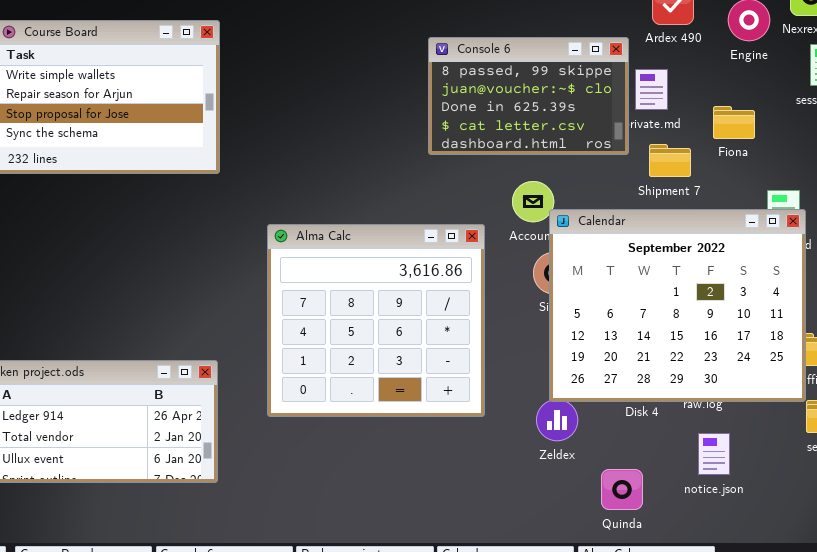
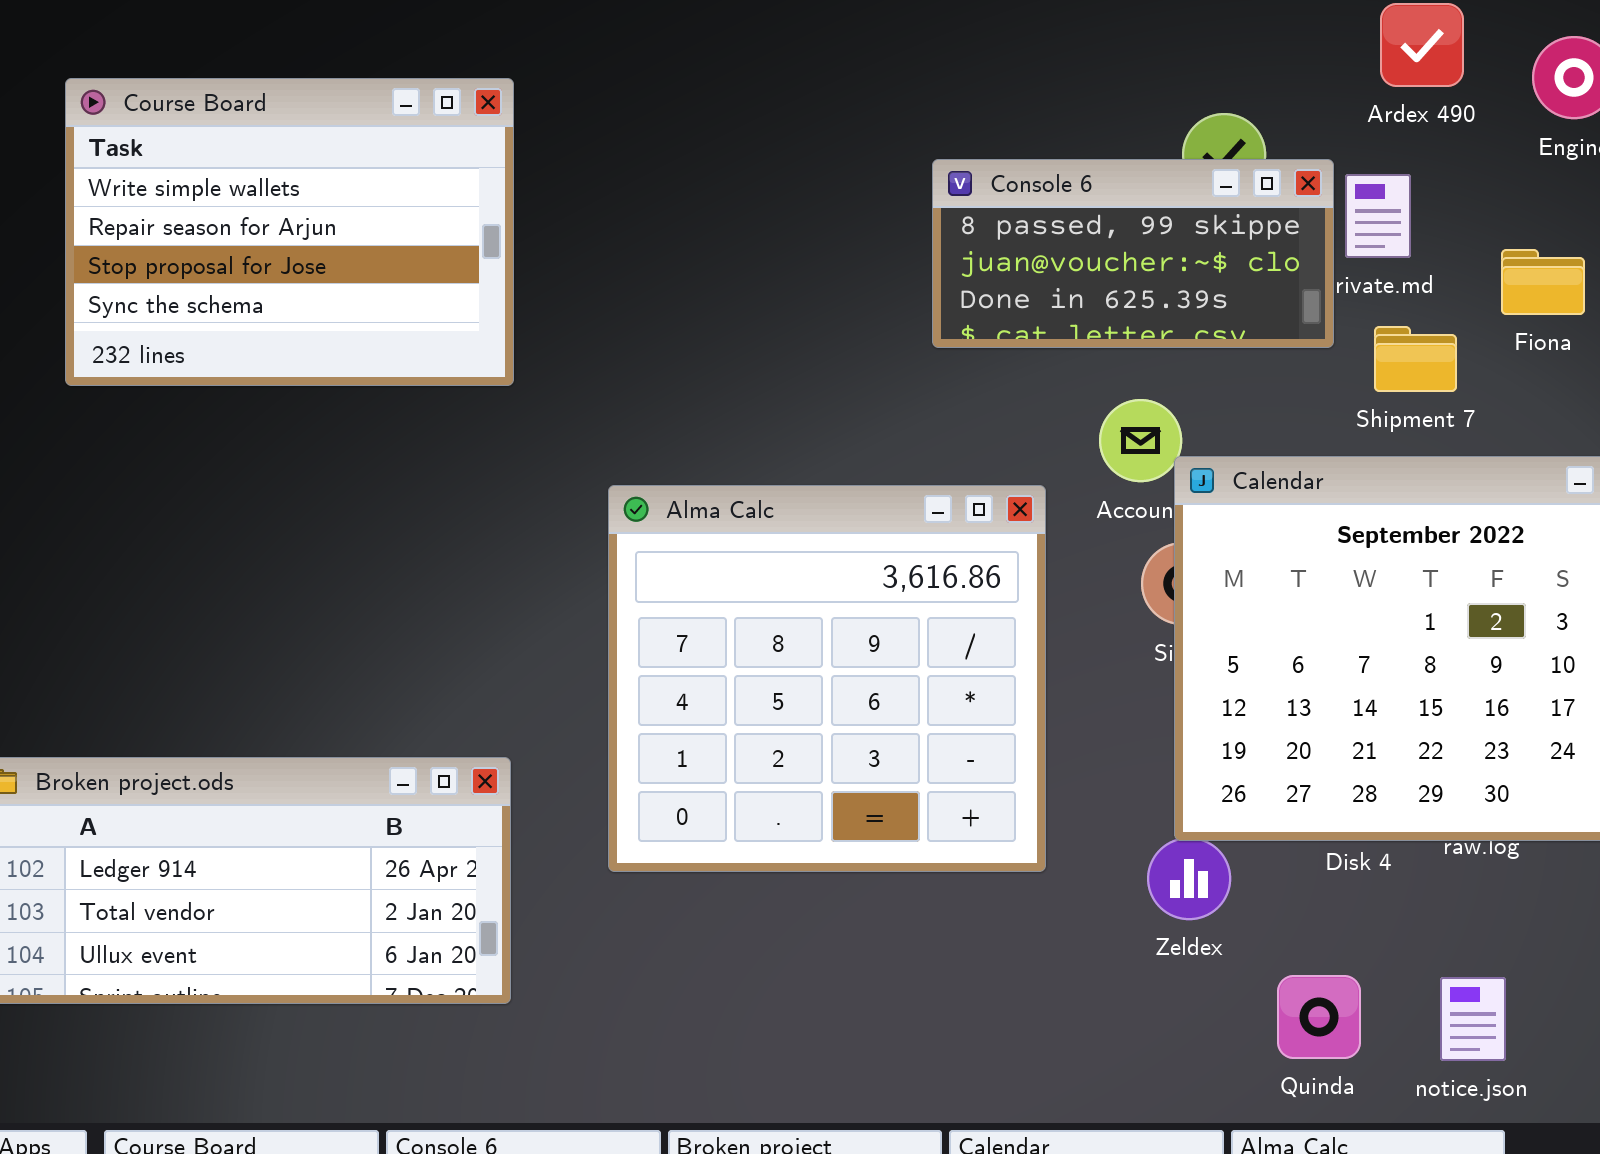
Console 6: [428,37,629,155] -> [932,159,1334,348], resized
notice.json: [698,433,730,475] -> [1440,977,1506,1061], moved

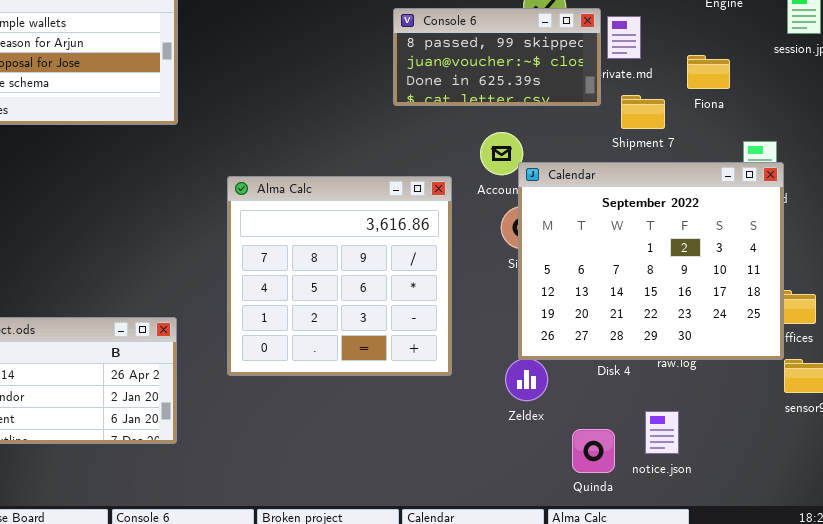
notice.json: [1440,977,1506,1061] -> [645,411,679,454], moved

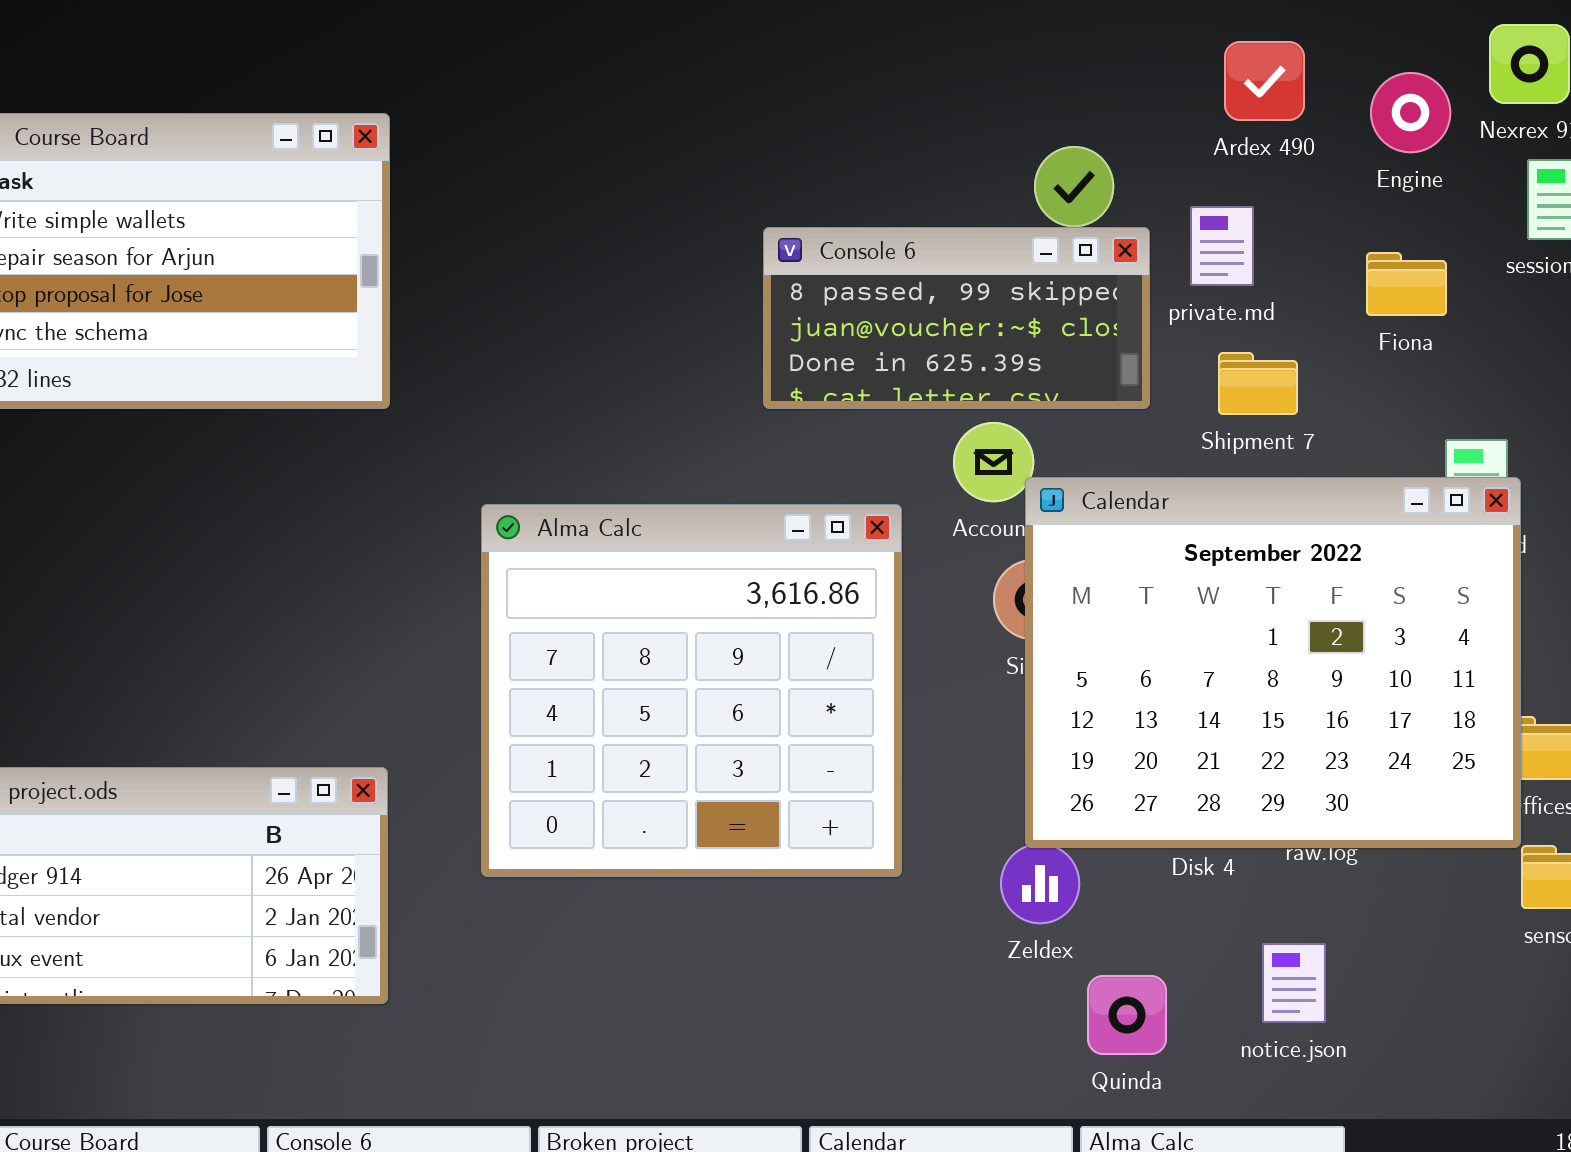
Console 6: [393,8,601,106] -> [763,227,1150,409], moved
Fiona: [687,55,730,89] -> [1366,252,1447,316], moved
Quinda: [572,429,615,473] -> [1087,975,1167,1055], moved

